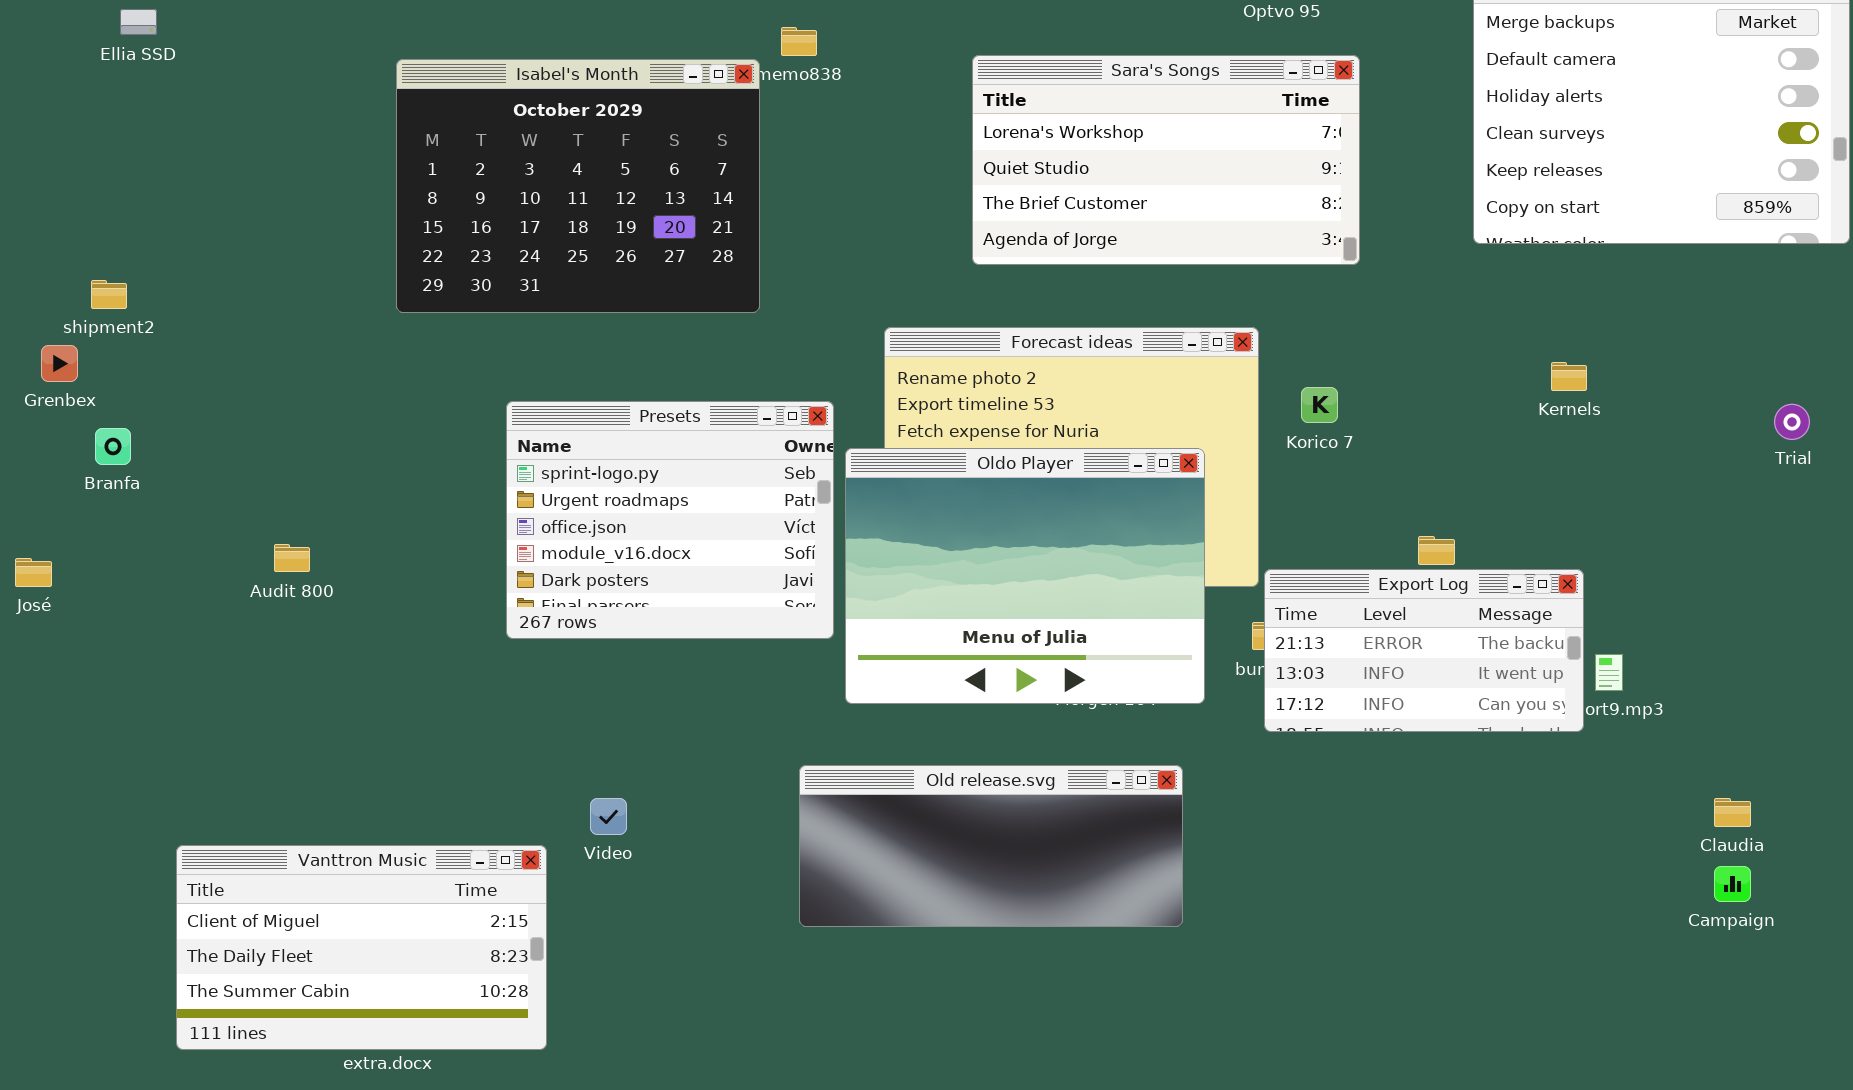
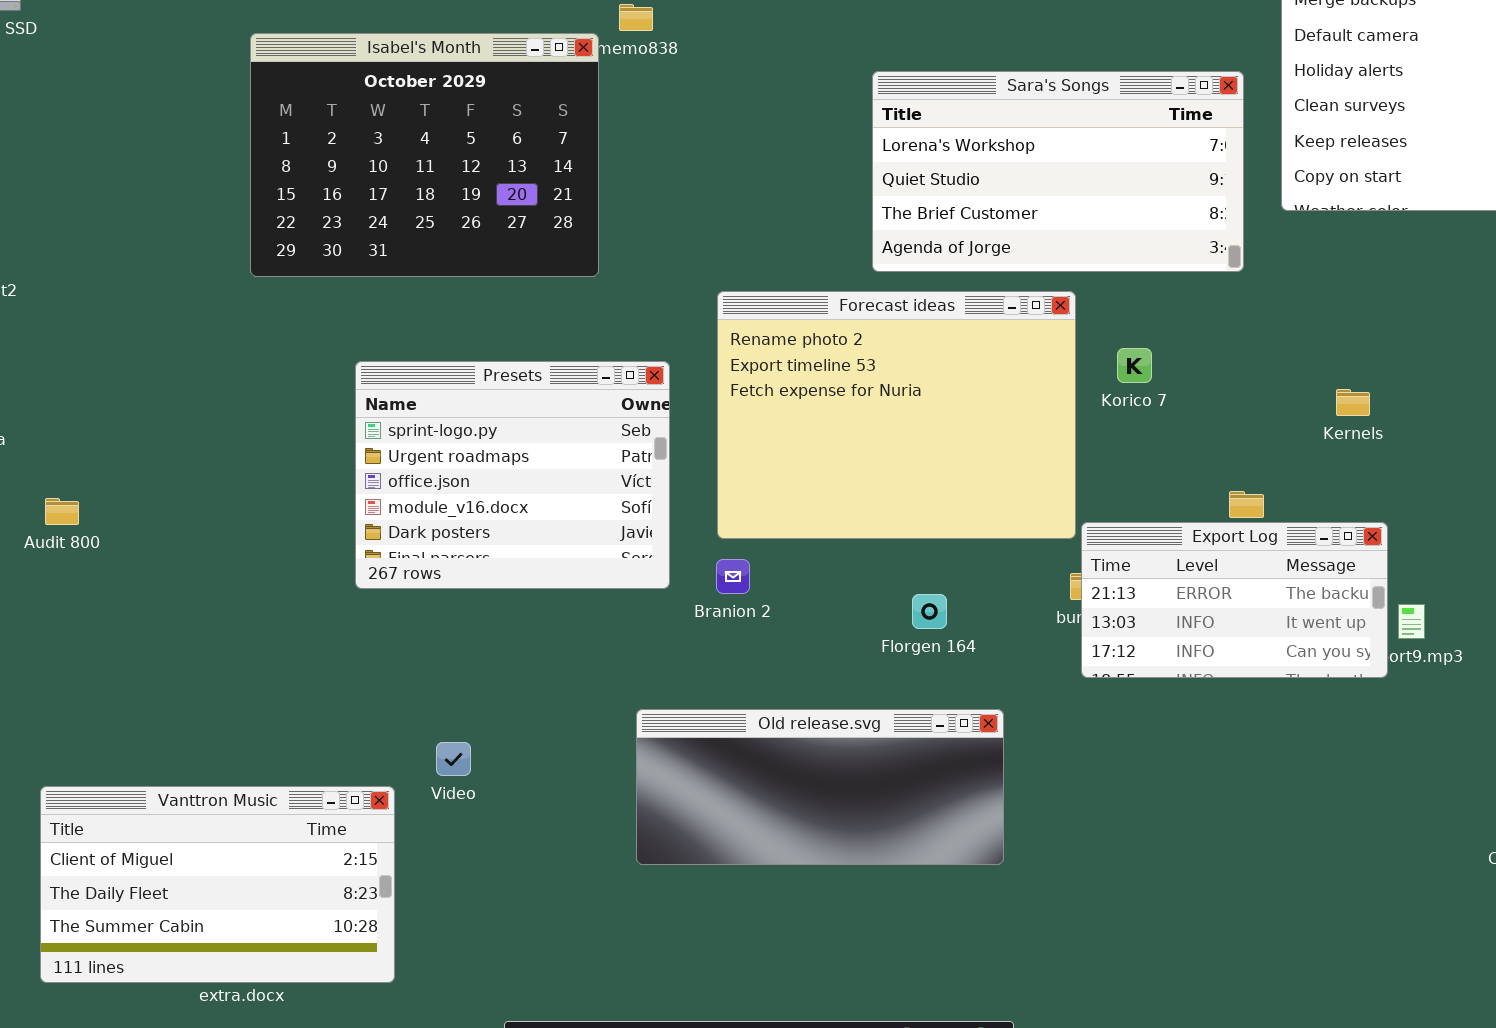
Sara's Songs: [972,55,1360,265] -> [872,71,1244,272], moved
Kernels: [1551,362,1587,391] -> [1336,389,1370,416], moved
Oldo Player: [845,448,1205,704] -> none, closed
Audit 800: [274,544,310,572] -> [45,498,79,525], moved

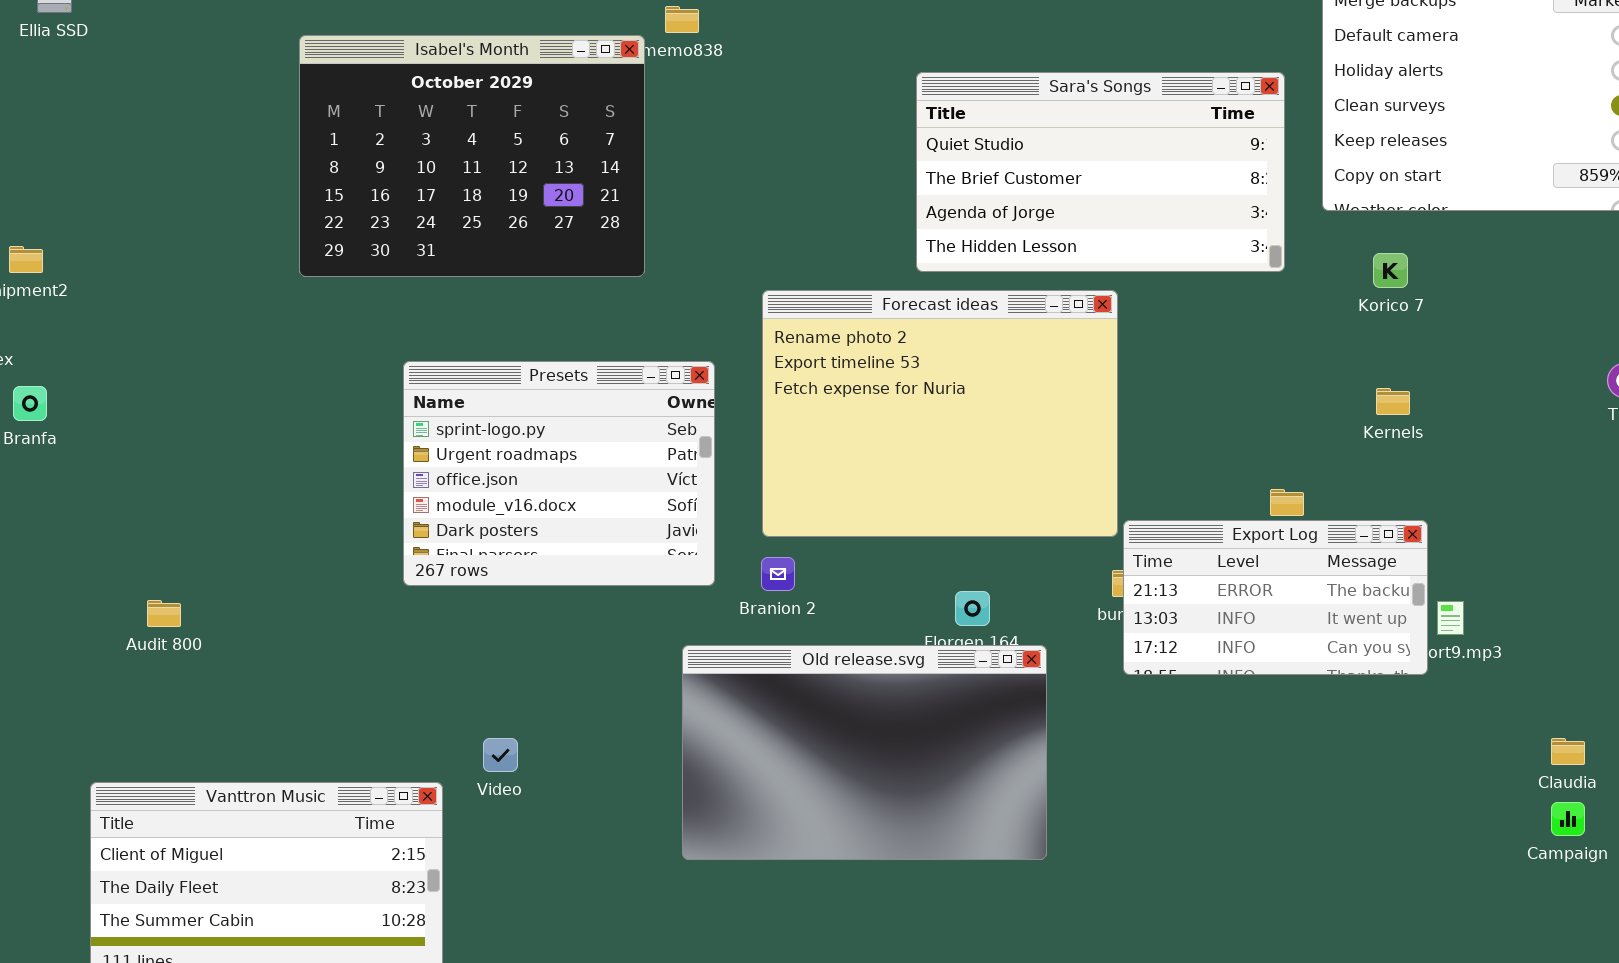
Sara's Songs: [872,71,1244,272] -> [916,72,1285,272], scrolled down 1 row
Korico 7: [1117,348,1152,383] -> [1373,253,1408,288], moved
Audit 800: [45,498,79,525] -> [147,600,181,627], moved
Old release.svg: [636,709,1004,865] -> [682,645,1047,860], resized

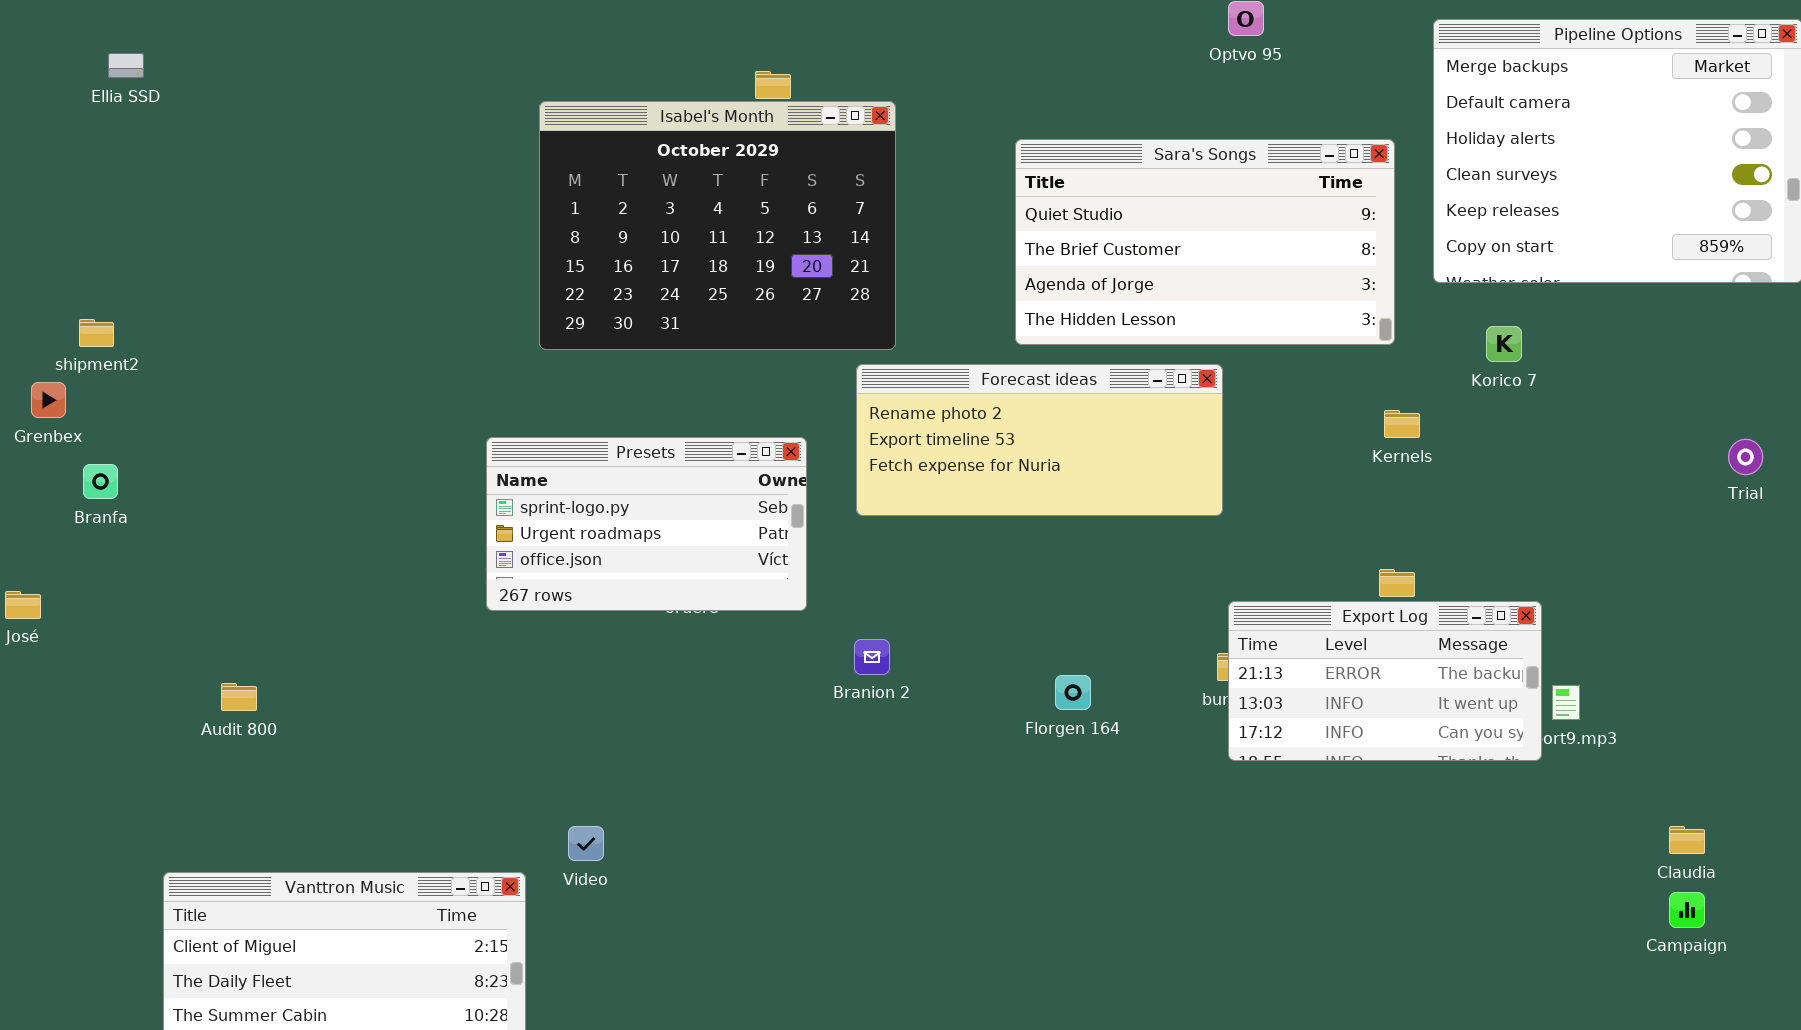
Isabel's Month: [299,35,645,277] -> [539,101,896,350], moved
Forecast ideas: [762,290,1118,537] -> [856,364,1223,516], resized
Presets: [403,361,715,586] -> [486,437,807,611], resized
Kernels: [1376,388,1410,415] -> [1384,410,1420,438], moved
Old release.svg: [682,645,1047,860] -> none, closed

